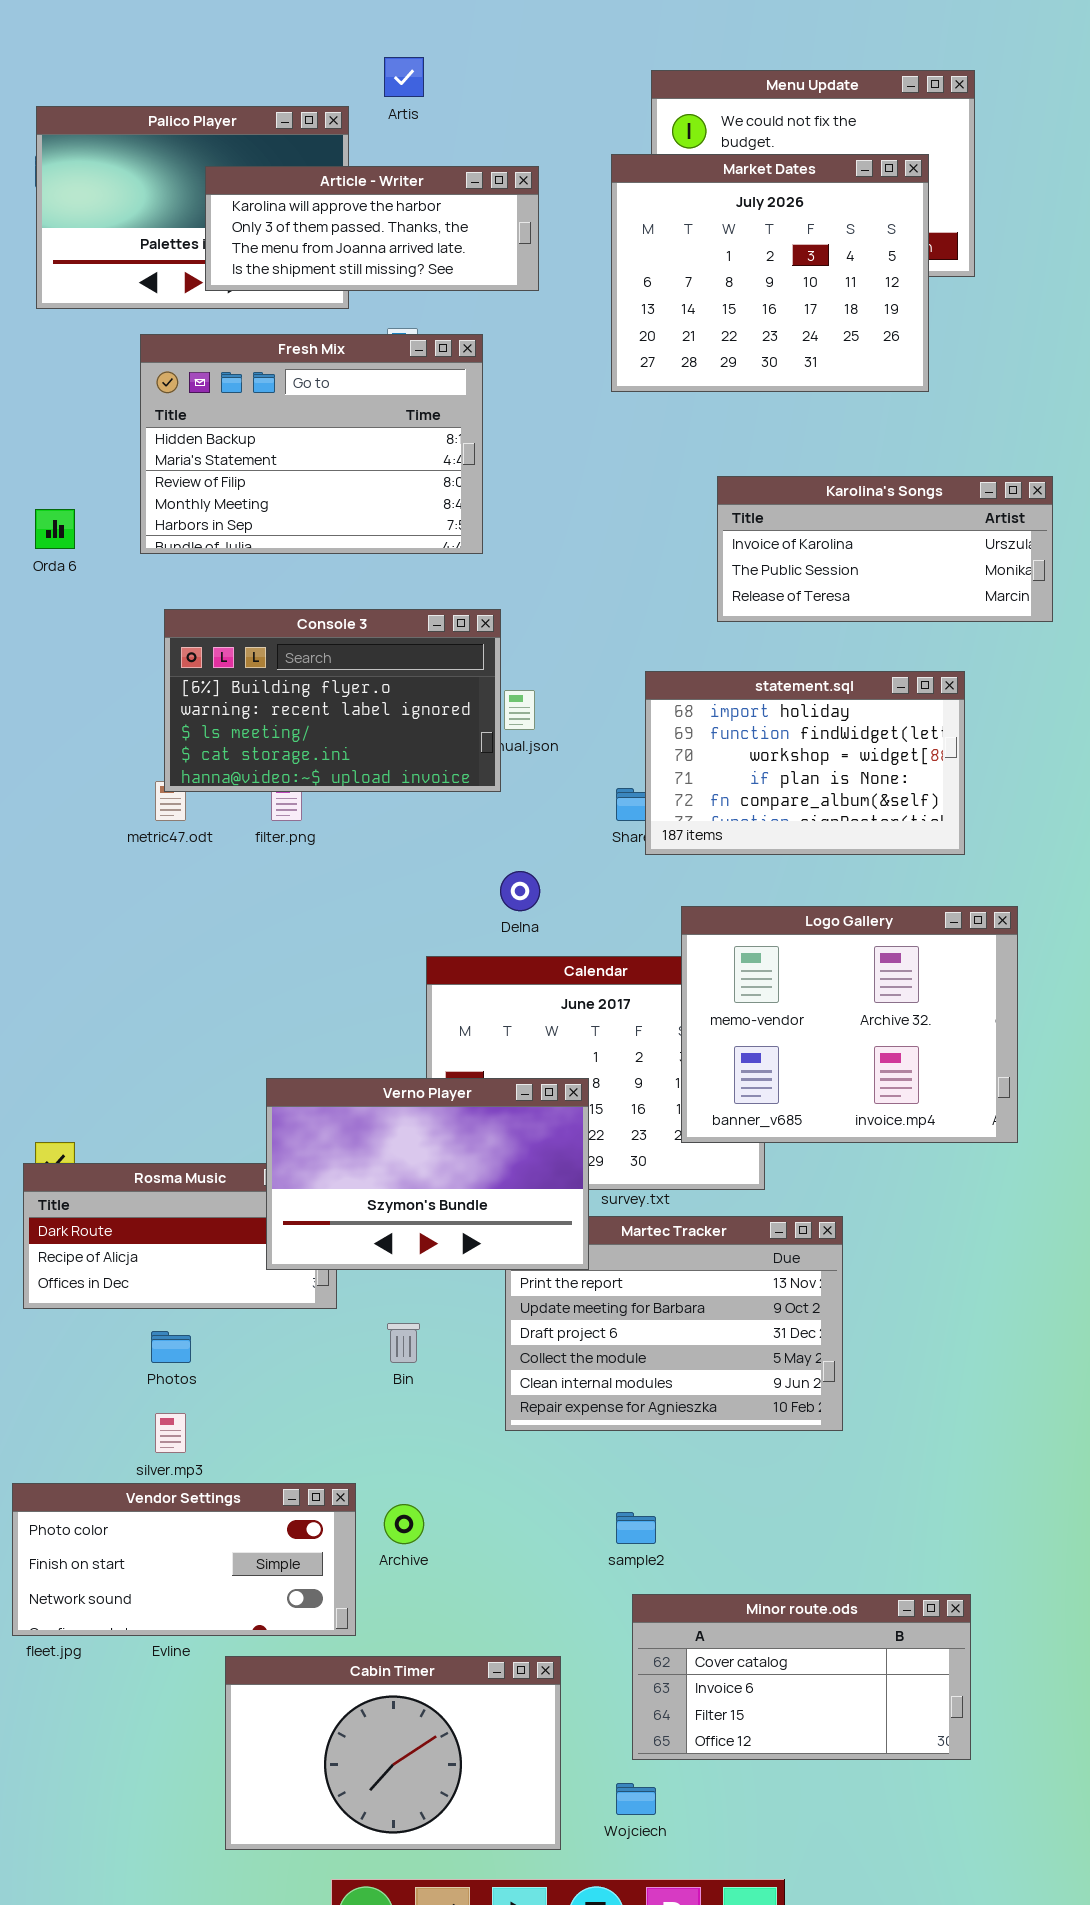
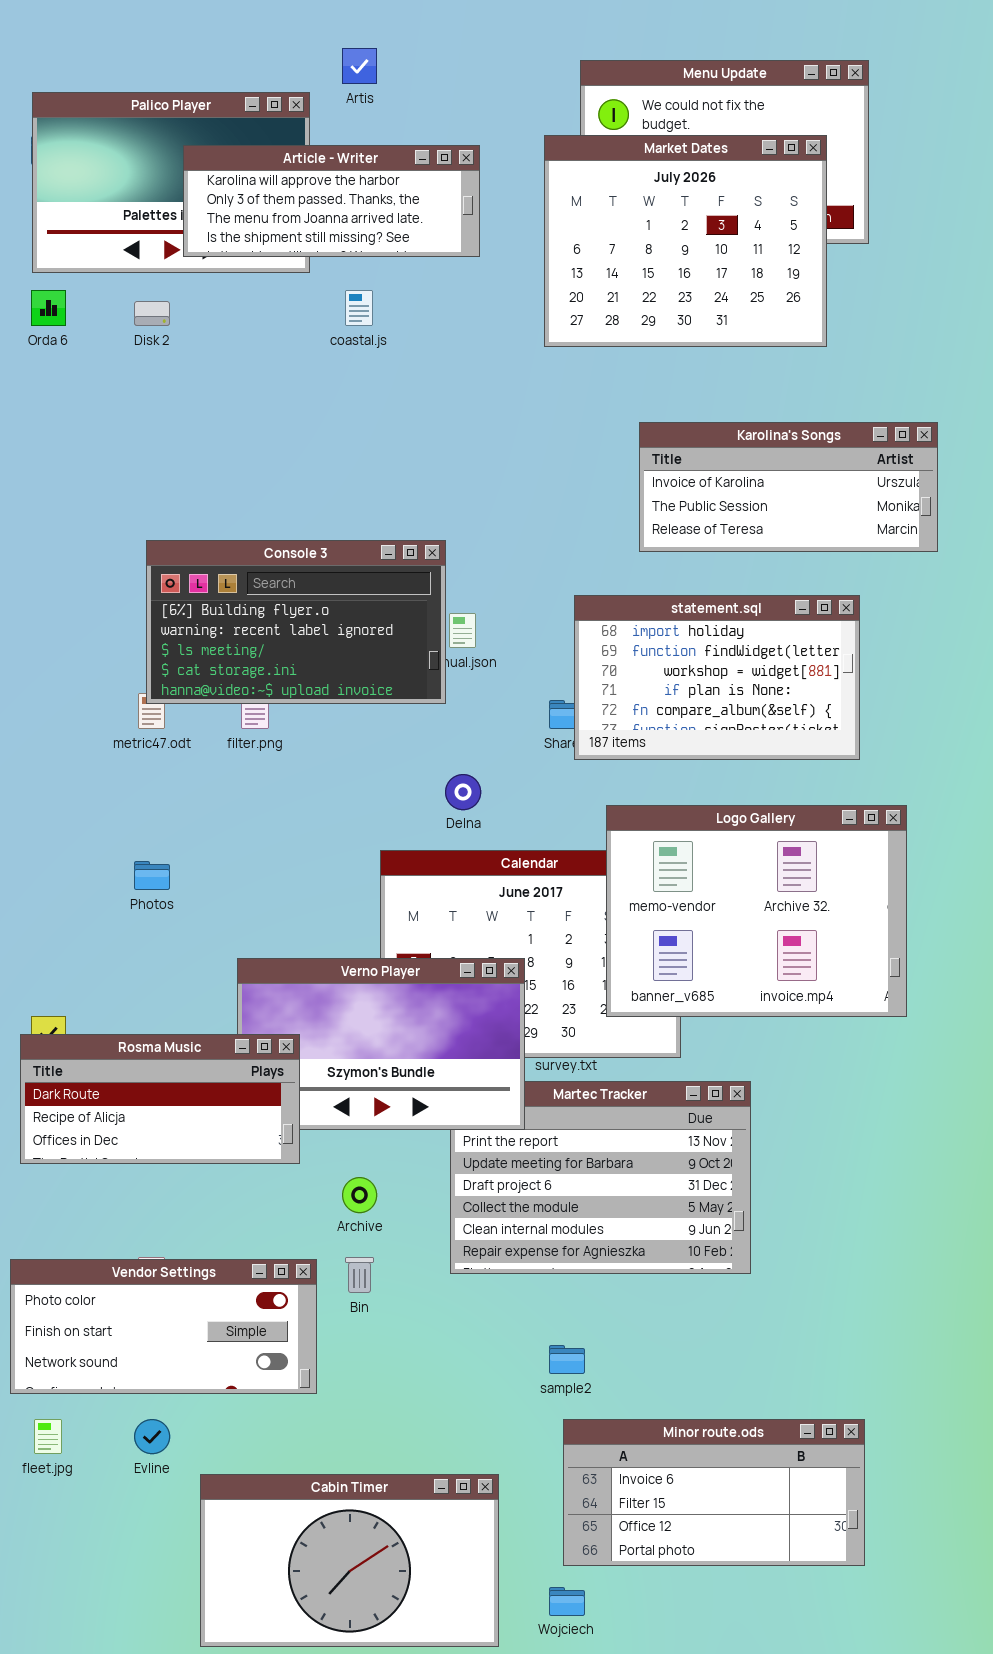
Fresh Mix: [140,334,483,554] -> none, closed
Orda 6: [35,509,75,549] -> [31,290,66,326], moved
Rosma Music: [23,1163,337,1309] -> [20,1034,300,1164], raised
Bin: [387,1323,420,1363] -> [345,1257,374,1293], moved
Photos: [151,1331,191,1363] -> [134,861,170,890], moved
Vendor Settings: [12,1483,356,1636] -> [10,1259,317,1394], moved
Archive: [384,1504,424,1544] -> [342,1177,377,1213], moved
Minor route.ods: [632,1594,971,1760] -> [563,1419,865,1566], scrolled down 1 row

